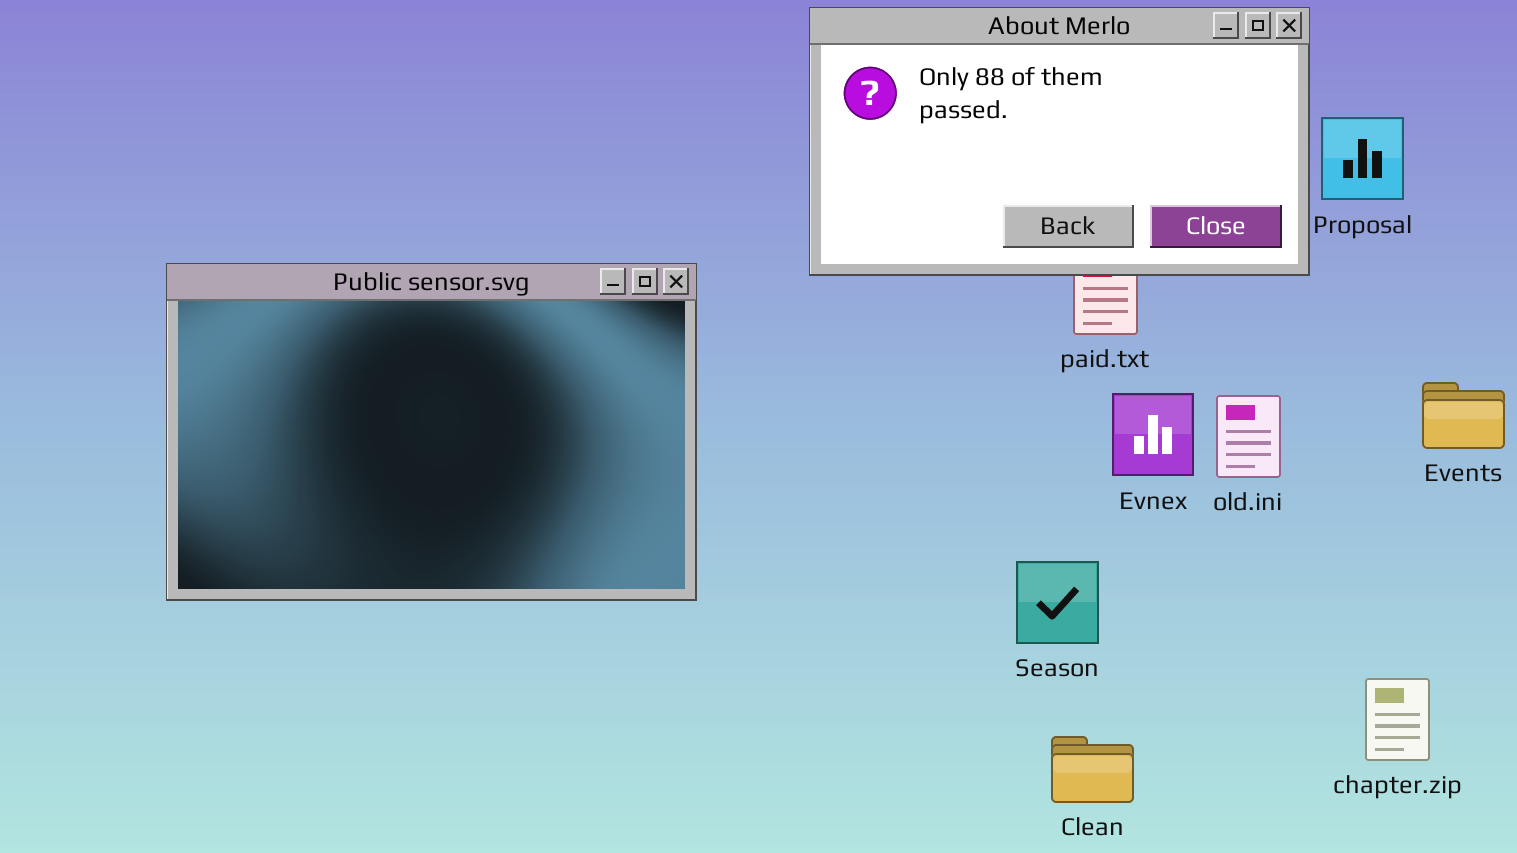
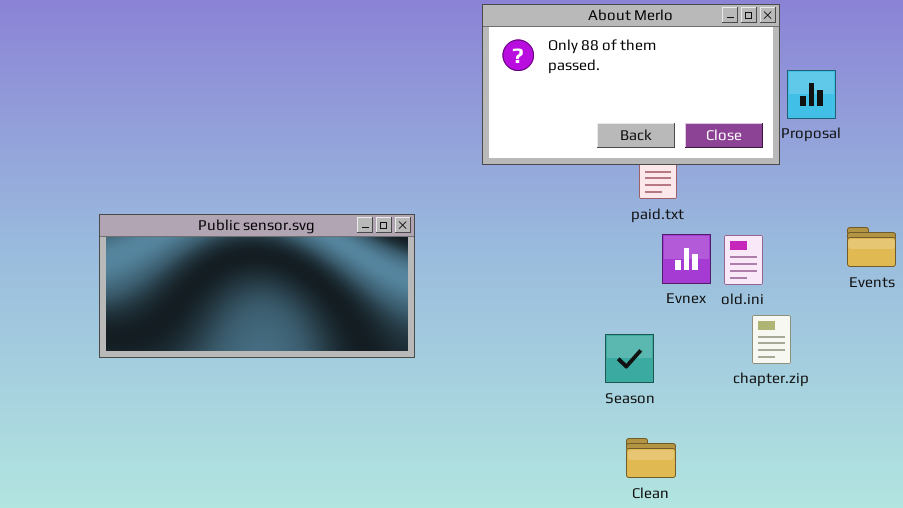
Public sensor.svg: [166,263,697,601] -> [99,214,415,358], resized
chapter.zip: [1365,678,1430,761] -> [752,315,791,364], moved

